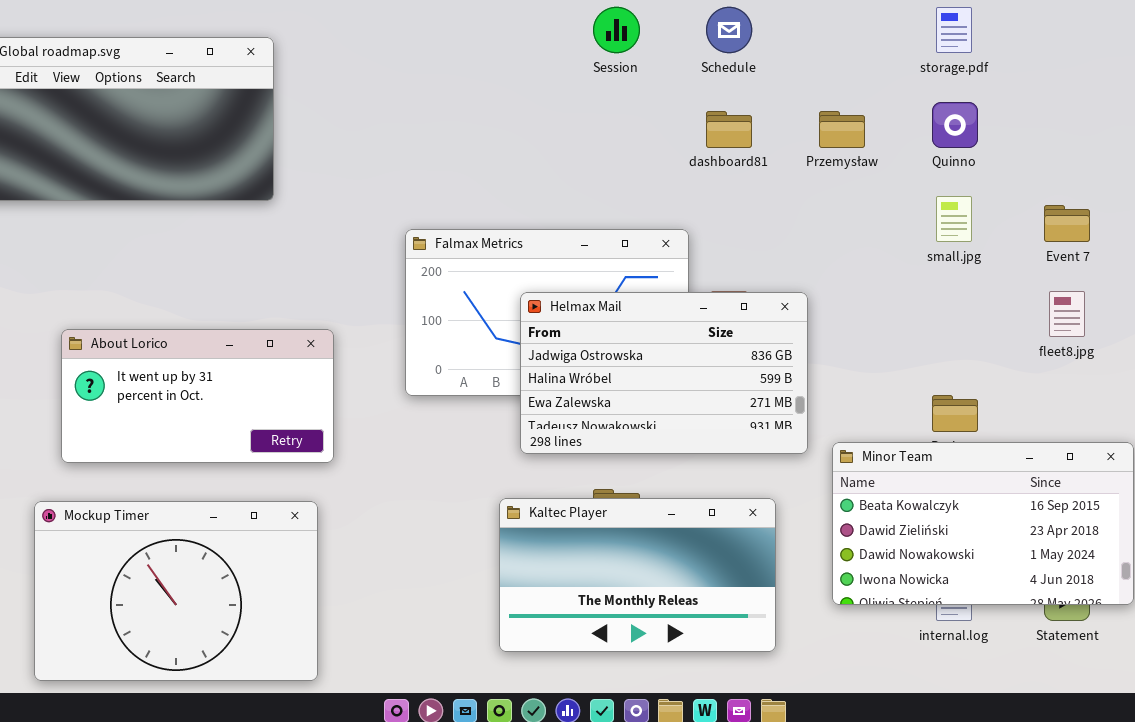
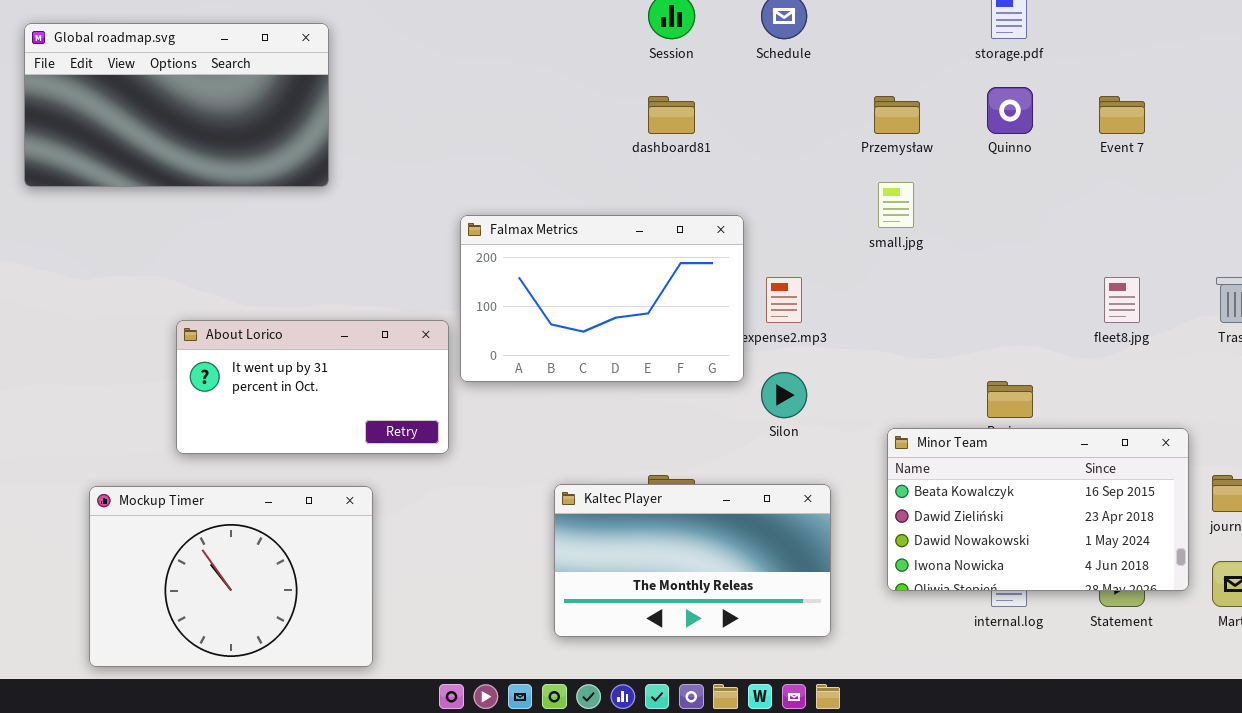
dashboard81: [706,111,752,148] -> [648,96,695,134], moved
small.jpg: [936,196,972,242] -> [878,182,914,228], moved
Event 7: [1044,205,1090,242] -> [1099,96,1145,134], moved
Helmax Mail: [520,292,808,454] -> none, closed
About Lorico: [61,329,334,463] -> [176,320,449,454], moved

